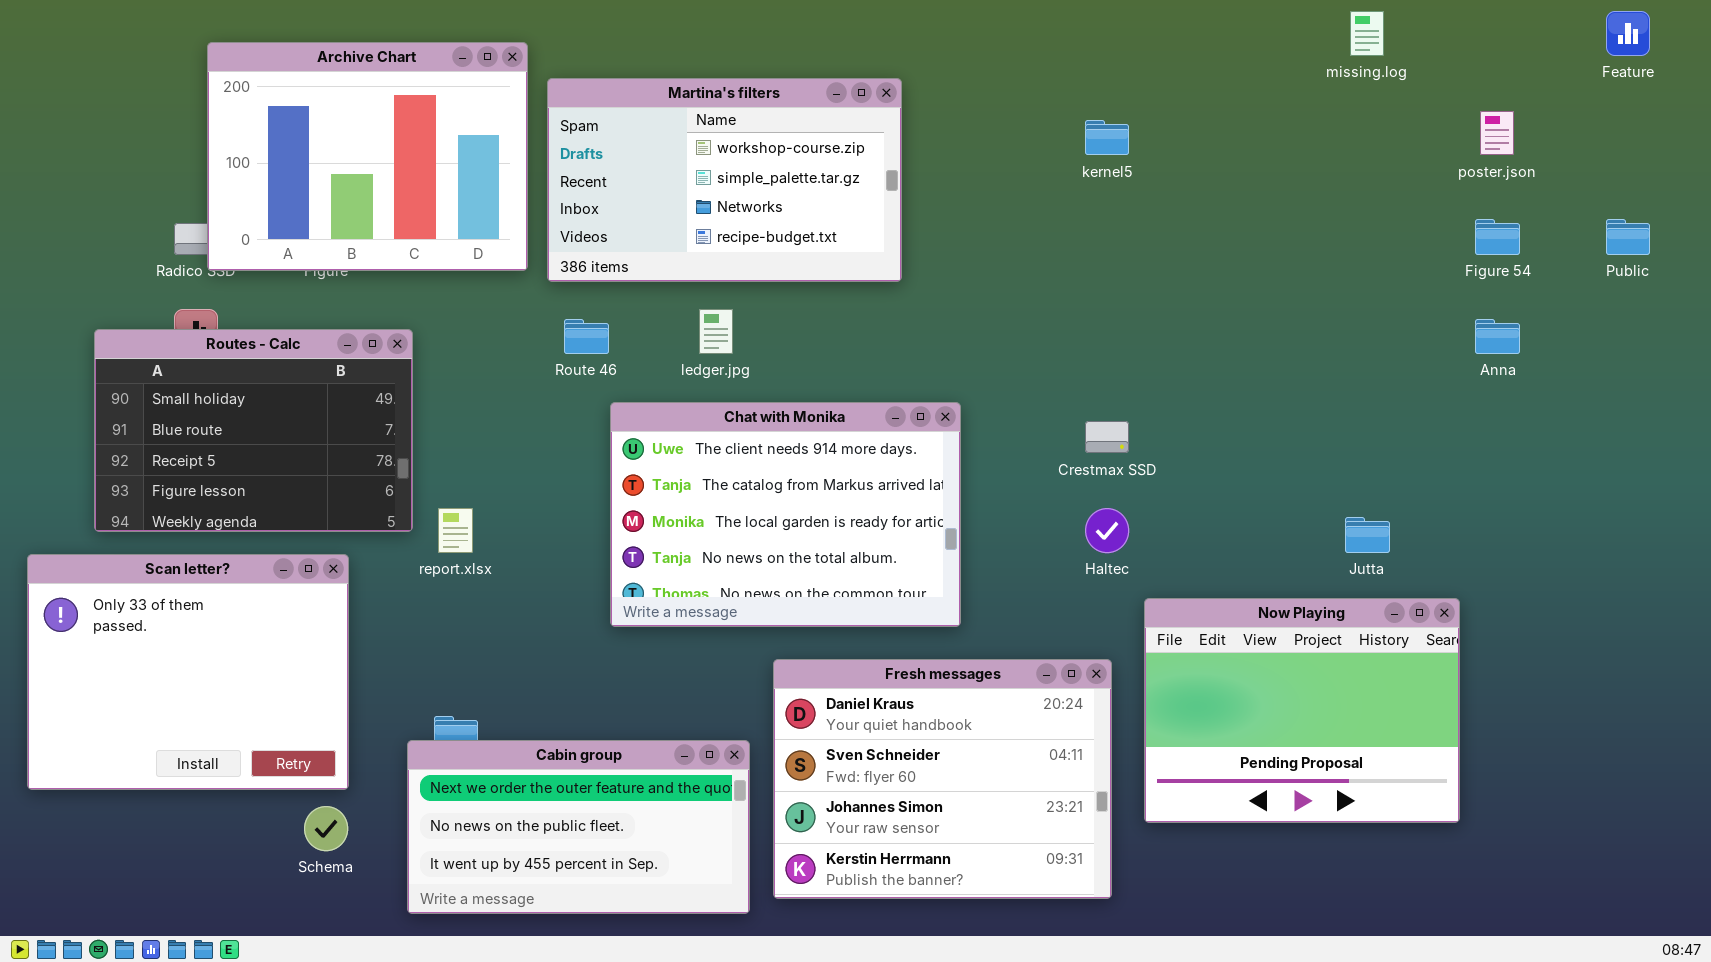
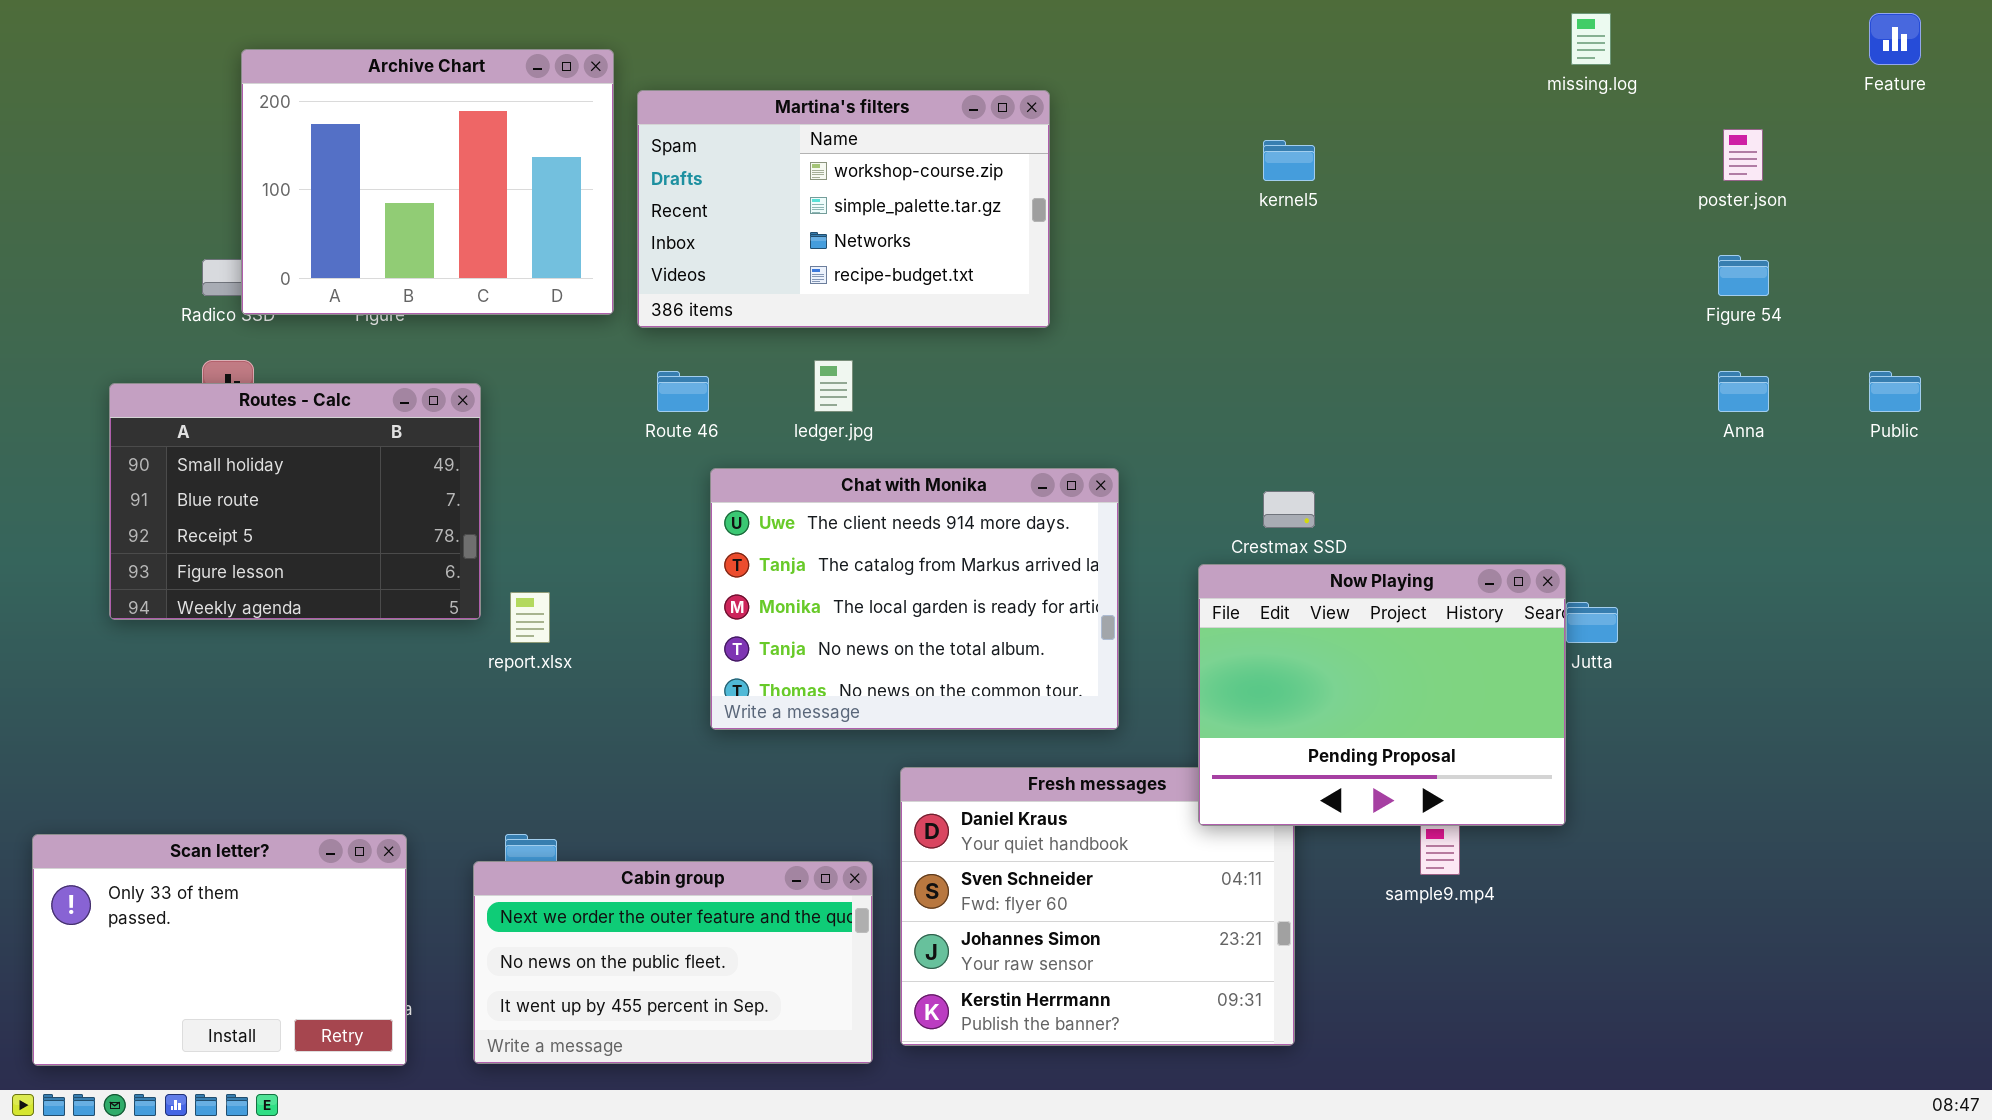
Public: [1606,219,1650,255] -> [1869,371,1921,412], moved
Scan letter?: [27,554,349,790] -> [32,834,407,1066], moved, resized
Now Playing: [1144,598,1460,823] -> [1198,564,1566,826], moved

